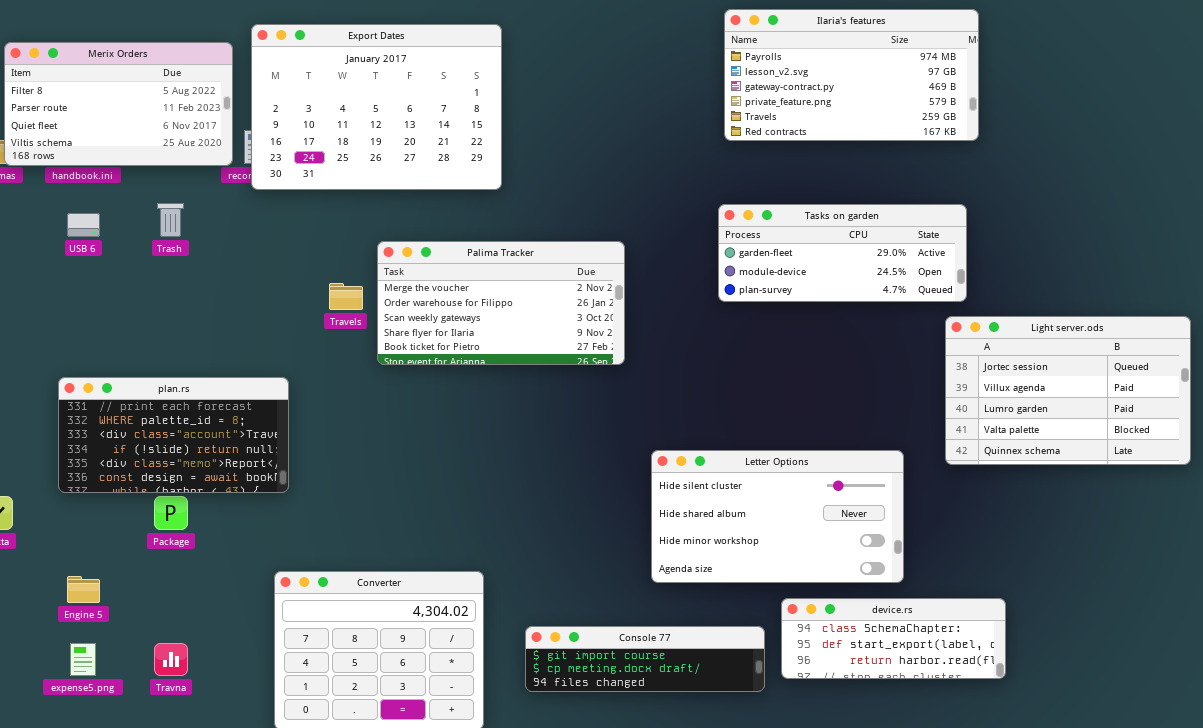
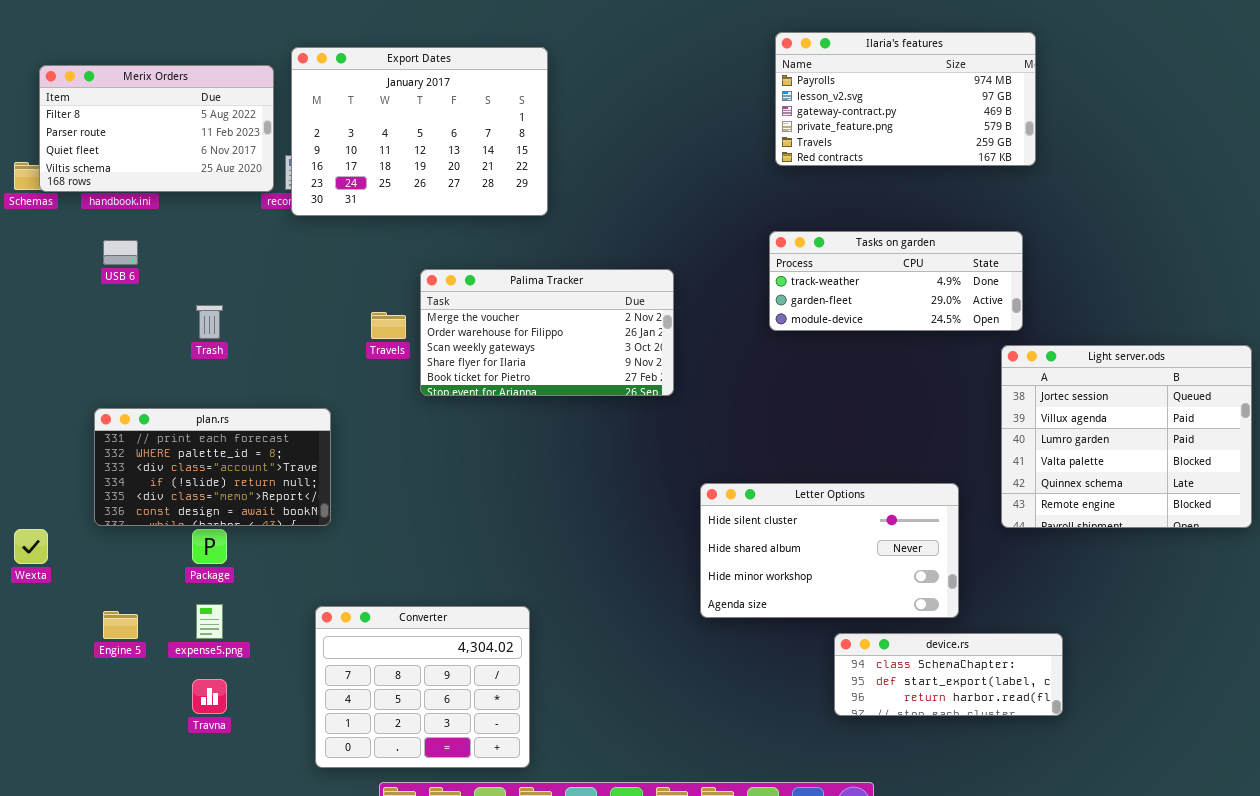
Trash: [157,203,184,237] -> [196,305,223,339], moved
Tasks on garden: [718,204,967,302] -> [769,231,1023,331], scrolled up 1 row
Light server.ods: [945,316,1191,465] -> [1001,345,1252,528], resized
Console 77: [525,626,765,692] -> none, closed
expense5.png: [70,643,96,676] -> [196,604,223,639], moved

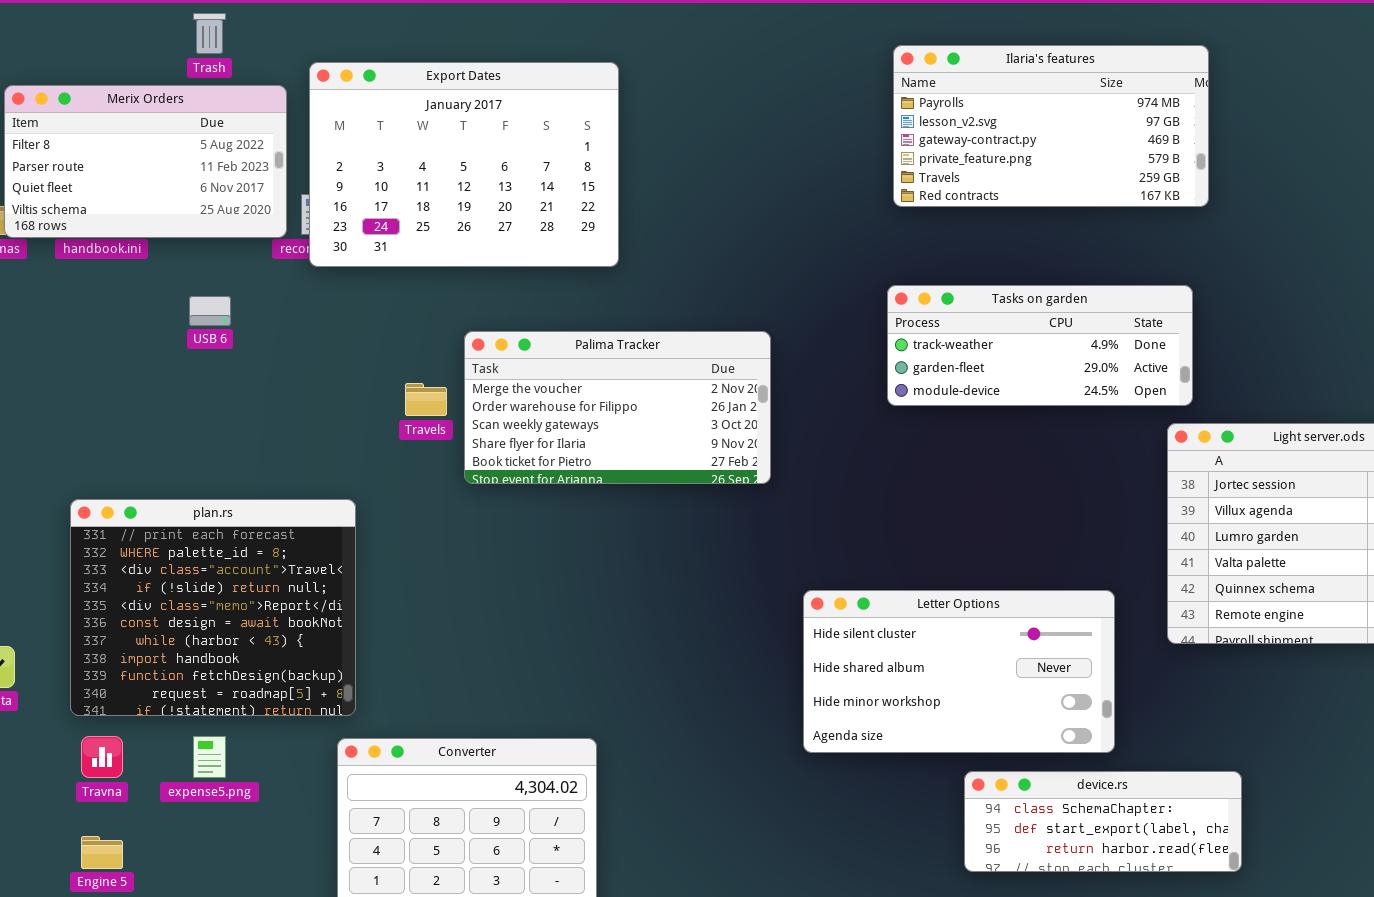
USB 6: [103,240,138,265] -> [189,296,231,326], moved
Trash: [196,305,223,339] -> [193,13,226,54], moved
plan.rs: [94,408,331,526] -> [70,499,356,716], resized
Engine 5: [103,611,138,639] -> [81,836,123,869], moved
Travna: [192,679,227,714] -> [81,736,123,778], moved

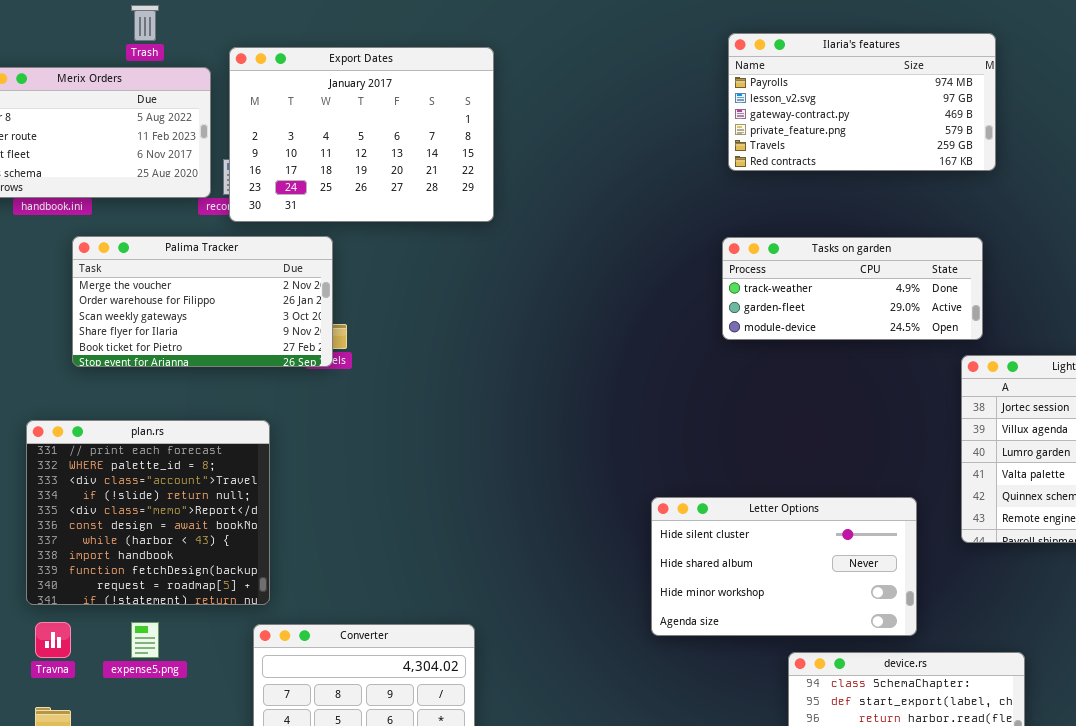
Palima Tracker: [464,331,771,484] -> [72,236,333,367], moved

